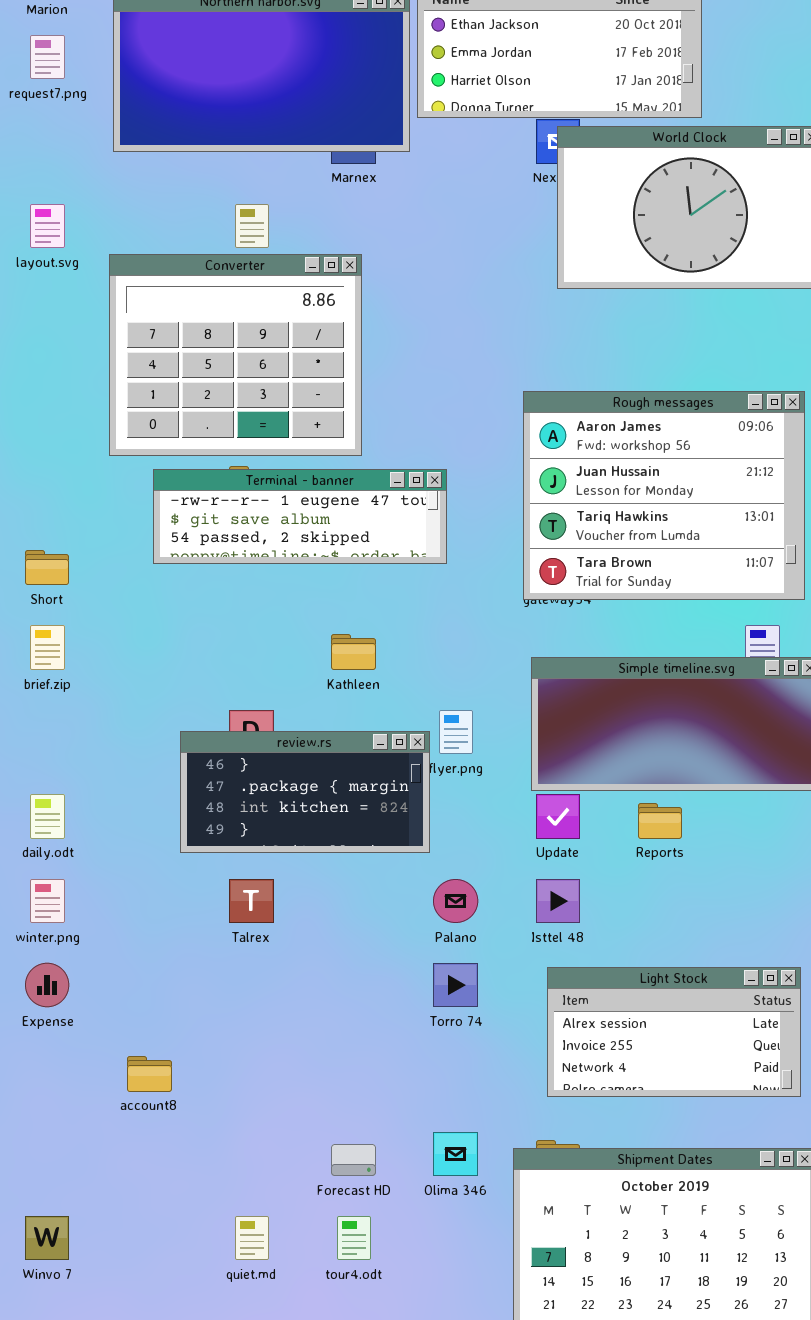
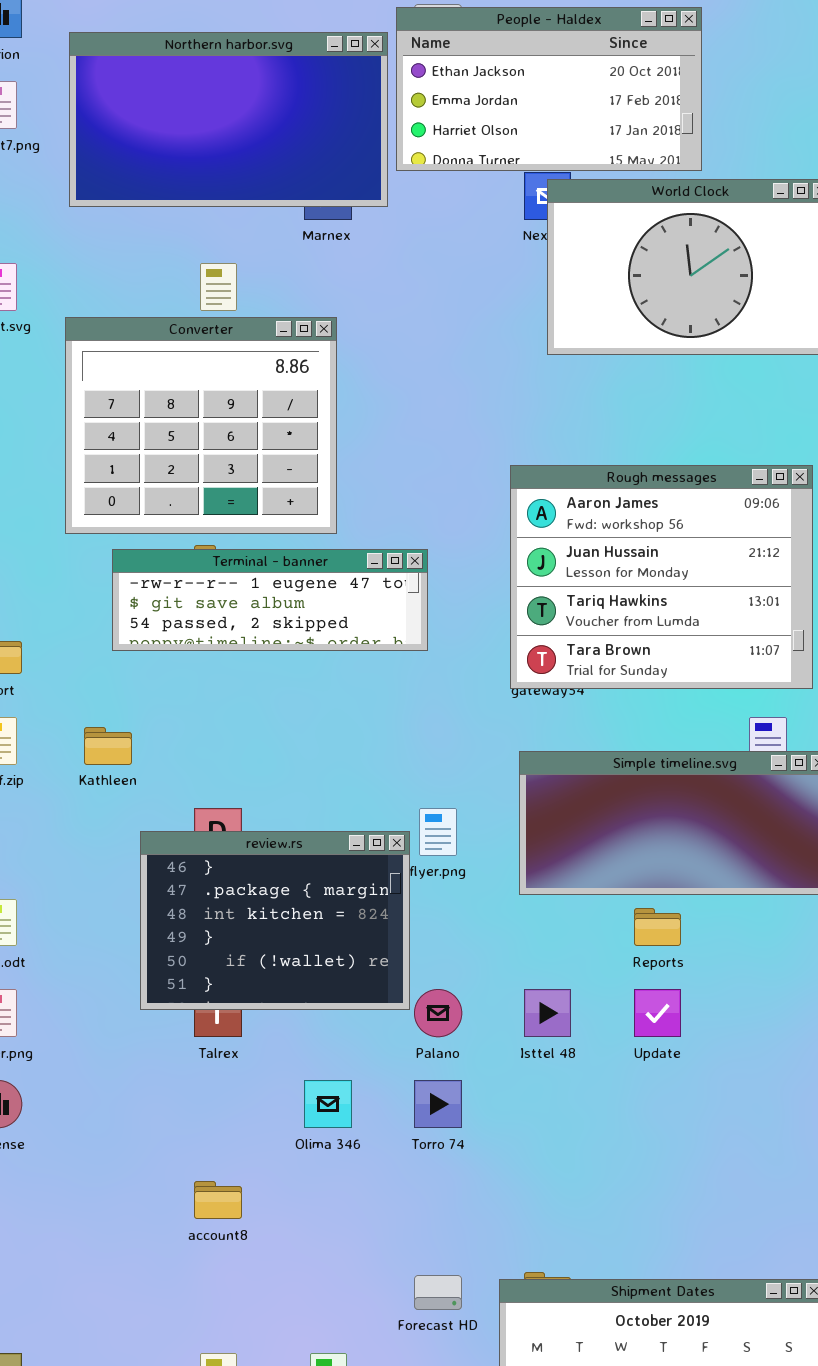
Kathleen: [331,634,376,670] -> [84,727,132,765], moved
review.rs: [180,731,430,853] -> [140,831,410,1010], resized
Update: [536,794,580,839] -> [634,989,681,1037], moved
Light Stock: [547,967,801,1097] -> none, closed
account8: [127,1056,172,1092] -> [194,1181,242,1219], moved
Olima 346: [433,1132,478,1176] -> [304,1080,352,1128], moved
Forecast HD: [331,1144,376,1176] -> [414,1275,462,1310], moved

